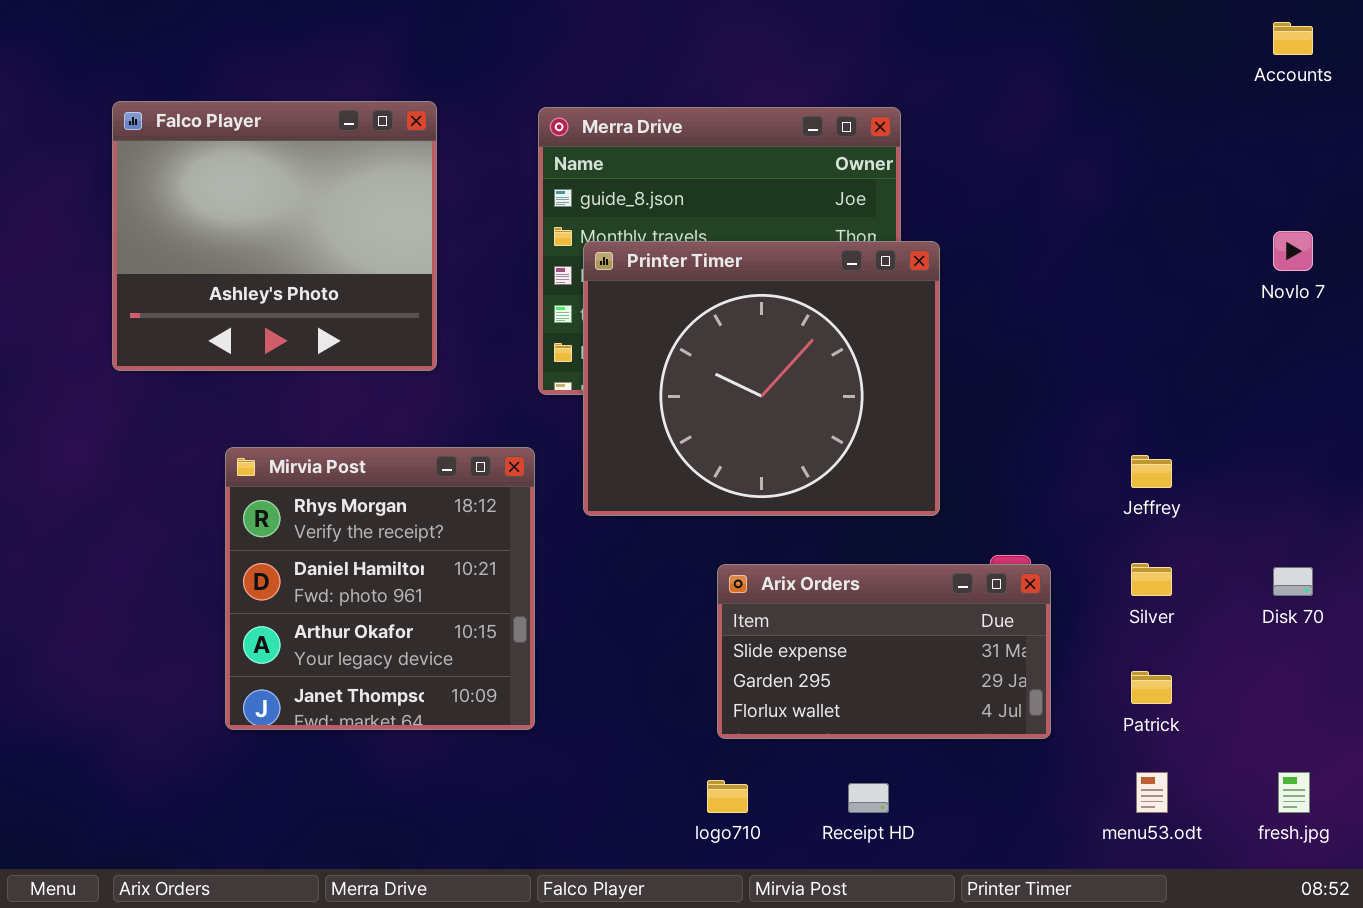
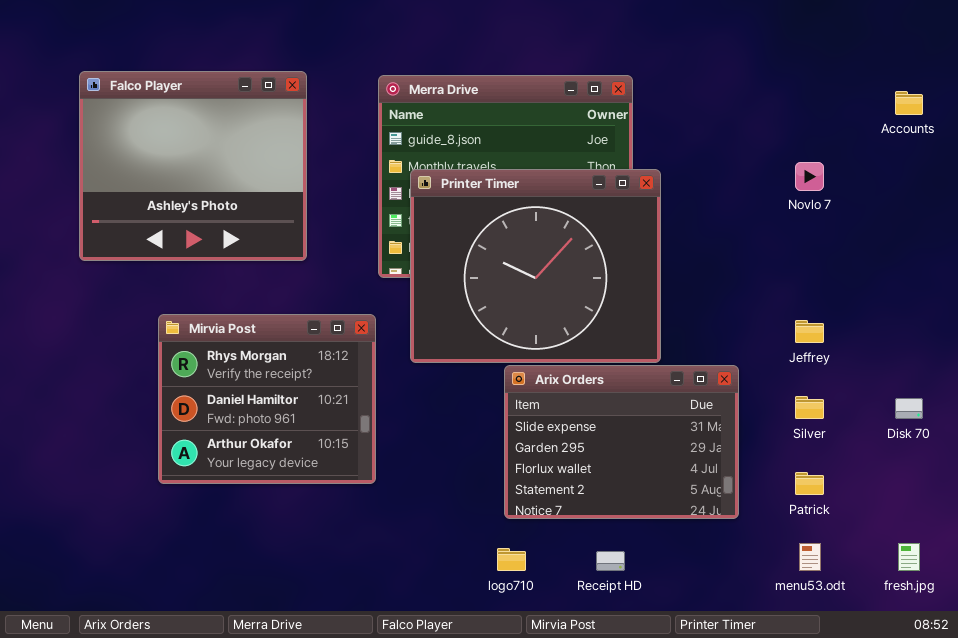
Accounts: [1273,22,1313,55] -> [895,91,923,115], moved
Novlo 7: [1273,231,1313,271] -> [795,162,824,191], moved
Mirvia Post: [225,447,535,730] -> [158,314,376,484], resized
Arix Orders: [717,564,1051,739] -> [504,365,739,519], resized

